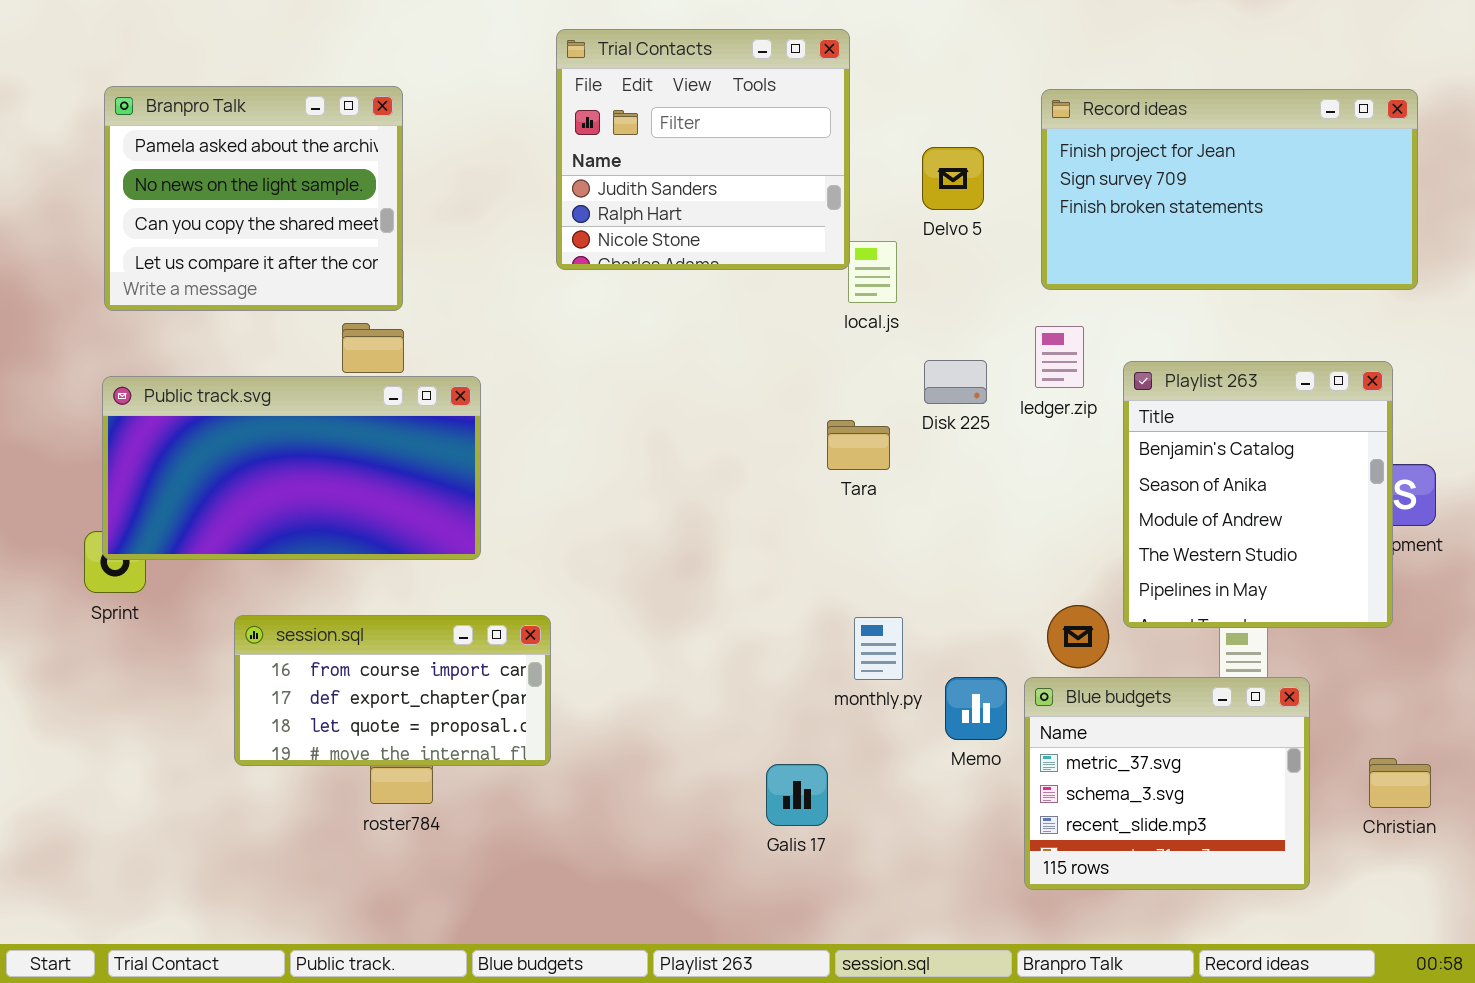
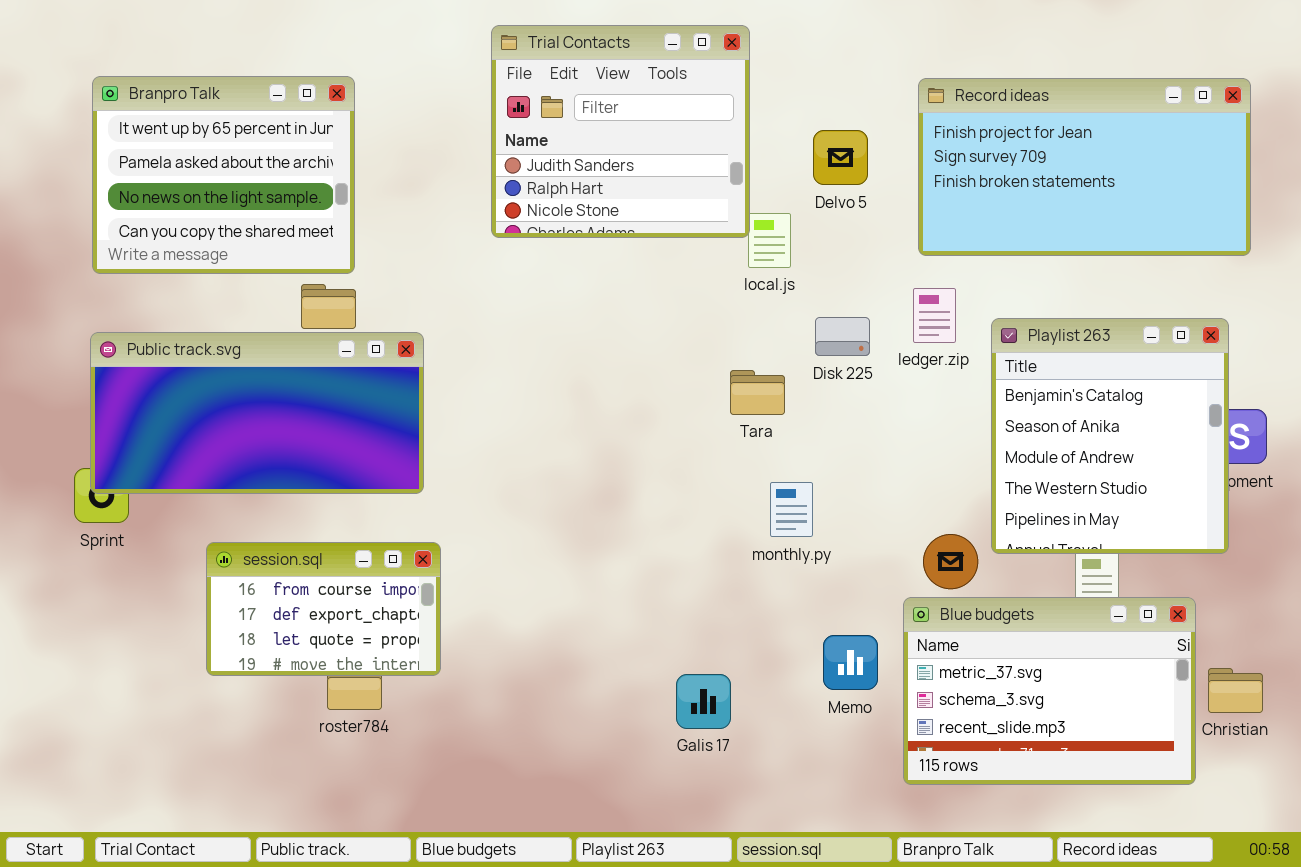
Branpro Talk: [104,86,403,311] -> [92,76,355,274], scrolled up 1 row
session.sql: [234,615,551,766] -> [206,542,441,676], resized
monthly.py: [854,617,903,680] -> [770,482,813,537], moved
Memo: [945,677,1007,740] -> [823,635,878,690], moved
Blue budgets: [1024,677,1310,890] -> [903,597,1196,785], resized

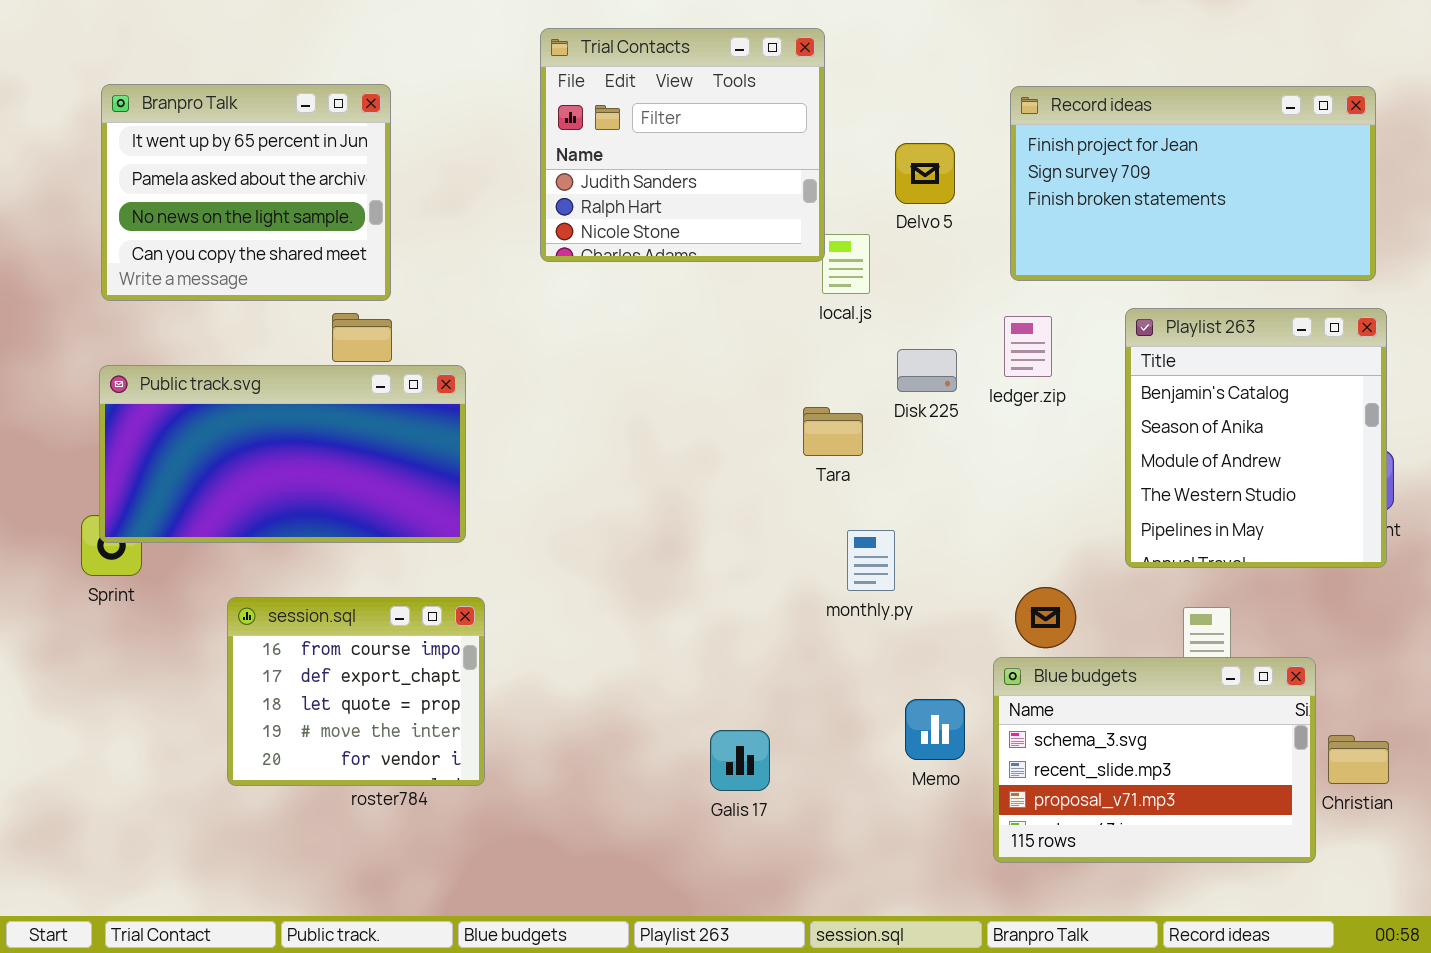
Playlist 263: [991,318,1229,554] -> [1125,308,1387,568], moved
session.sql: [206,542,441,676] -> [227,597,485,786], resized
Blue budgets: [903,597,1196,785] -> [993,657,1316,863], scrolled down 1 row
Galis 17: [676,674,731,729] -> [710,730,770,791], moved

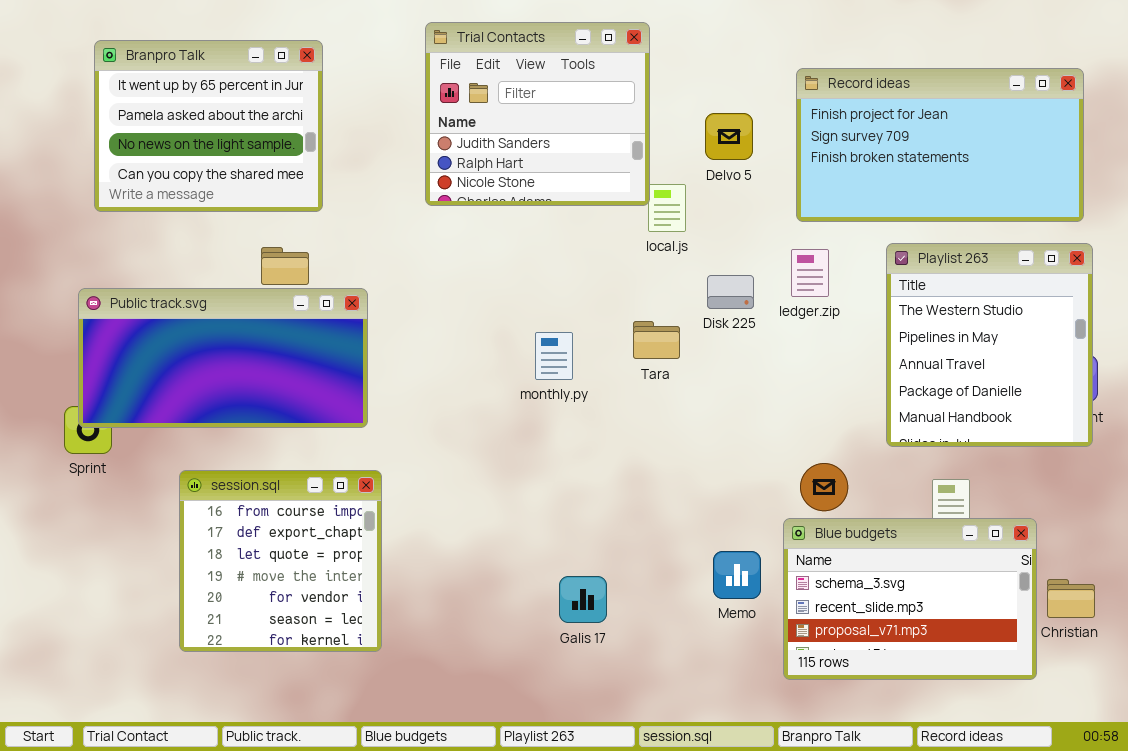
Branpro Talk: [101,84,391,301] -> [94,40,323,212], moved
Playlist 263: [1125,308,1387,568] -> [886,243,1093,447], scrolled down 3 rows
monthly.py: [847,530,895,591] -> [535,332,573,380], moved
session.sql: [227,597,485,786] -> [179,470,382,652], resized

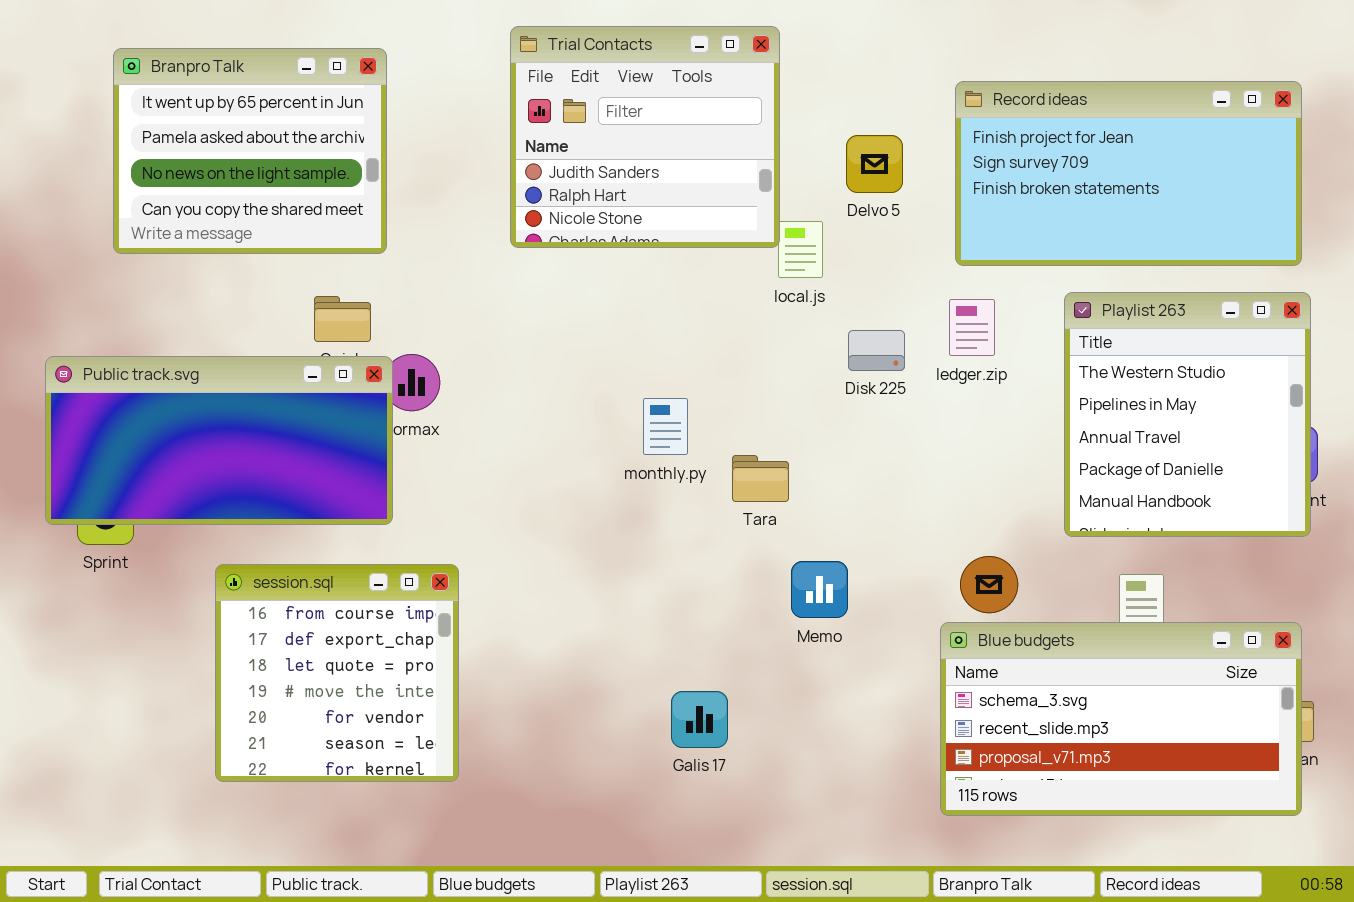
Public track.svg: [78,288,368,428] -> [45,356,393,525], moved
Tara: [633,321,680,359] -> [732,455,789,502], moved
Blue budgets: [783,518,1037,680] -> [940,622,1302,816], resized
Memo: [713,551,761,599] -> [791,561,848,618], moved

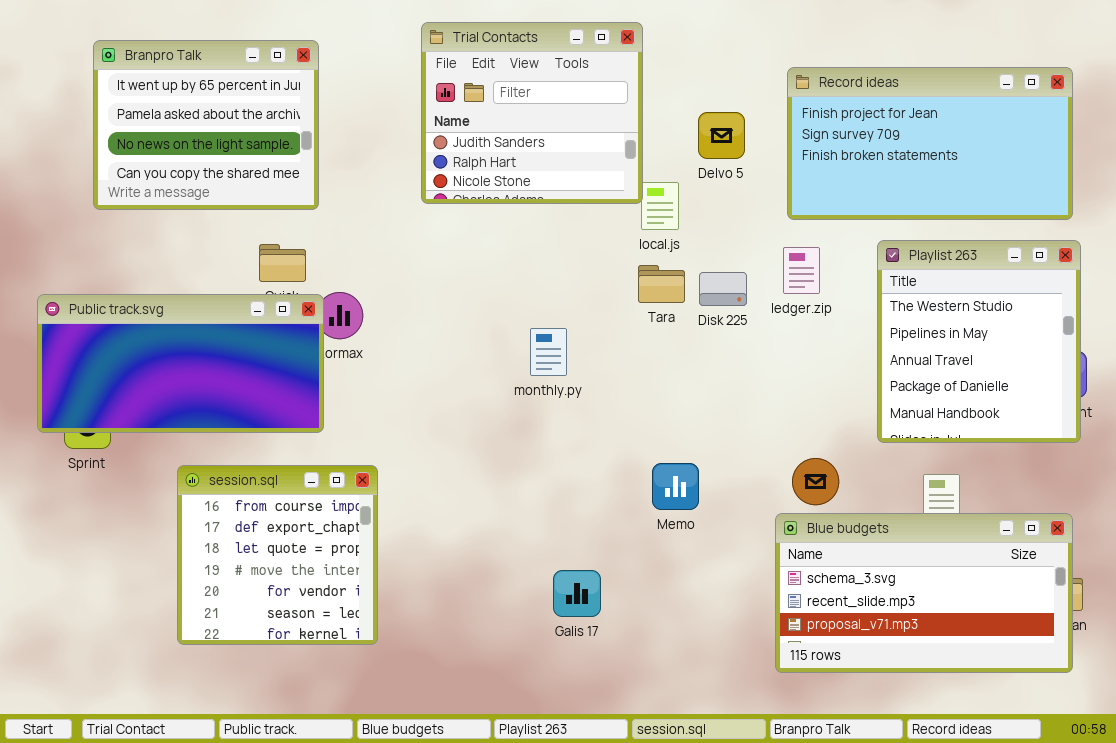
Tara: [732,455,789,502] -> [638,265,685,303], moved

